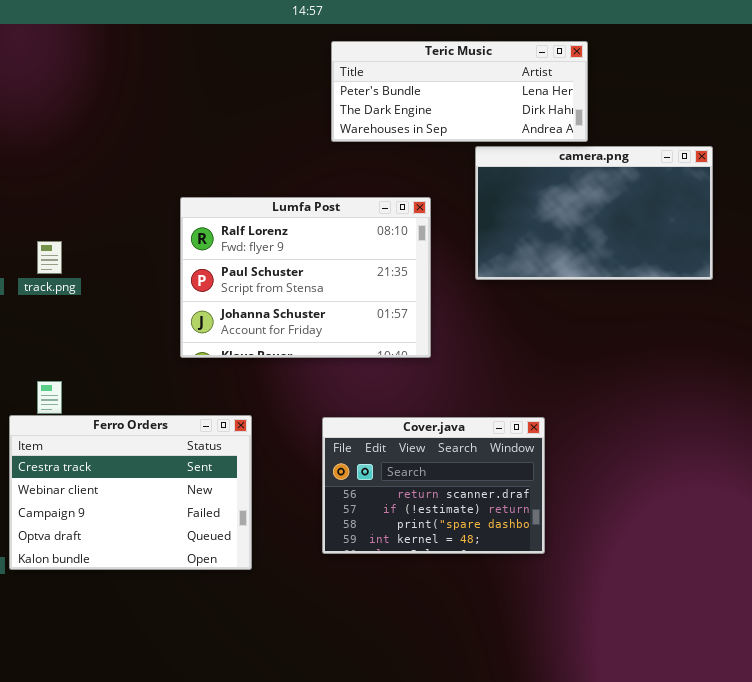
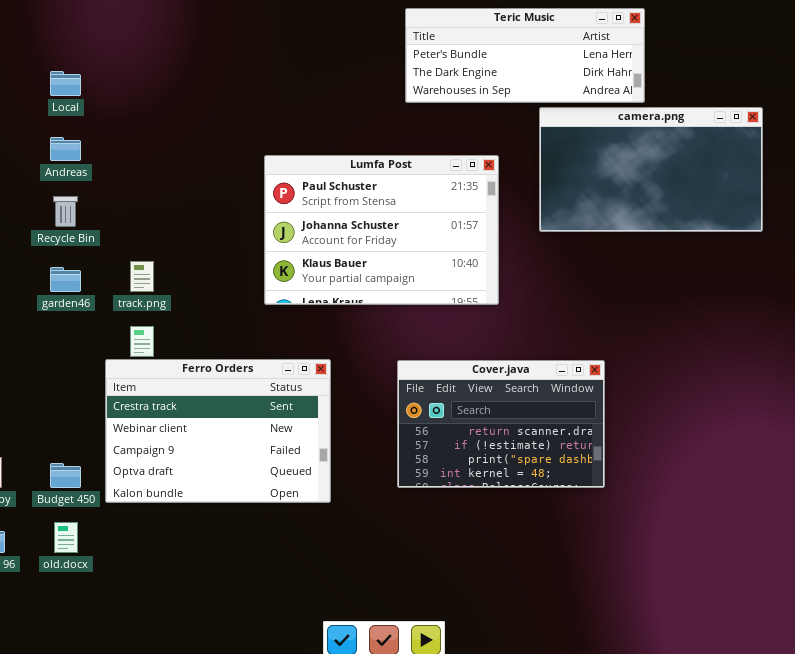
Lumfa Post: [180,197,431,358] -> [264,155,499,305], scrolled down 1 row
track.png: [37,241,62,274] -> [130,261,154,292], moved

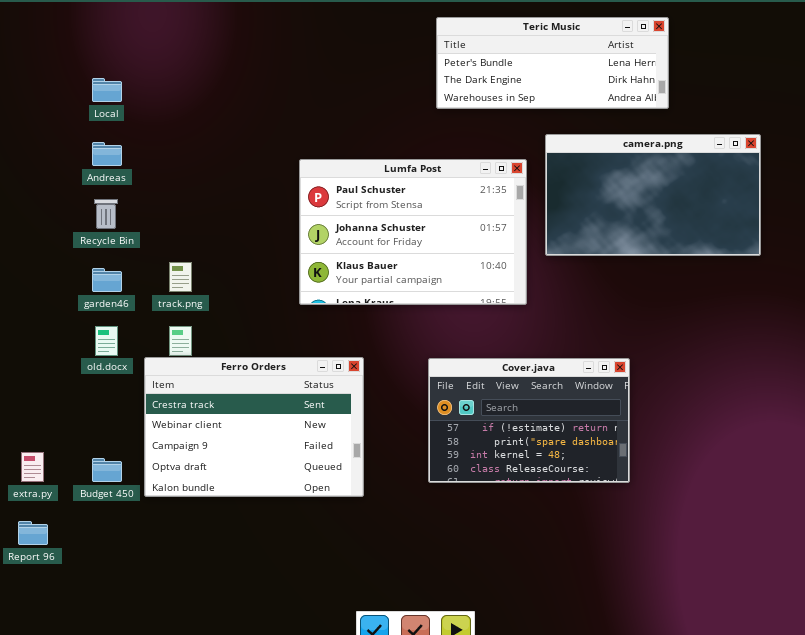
camera.png: [539,107,763,232] -> [545,134,761,256], moved
Cover.java: [397,360,605,488] -> [428,358,630,483], scrolled down 1 row
old.docx: [54,522,78,553] -> [95,326,118,356], moved

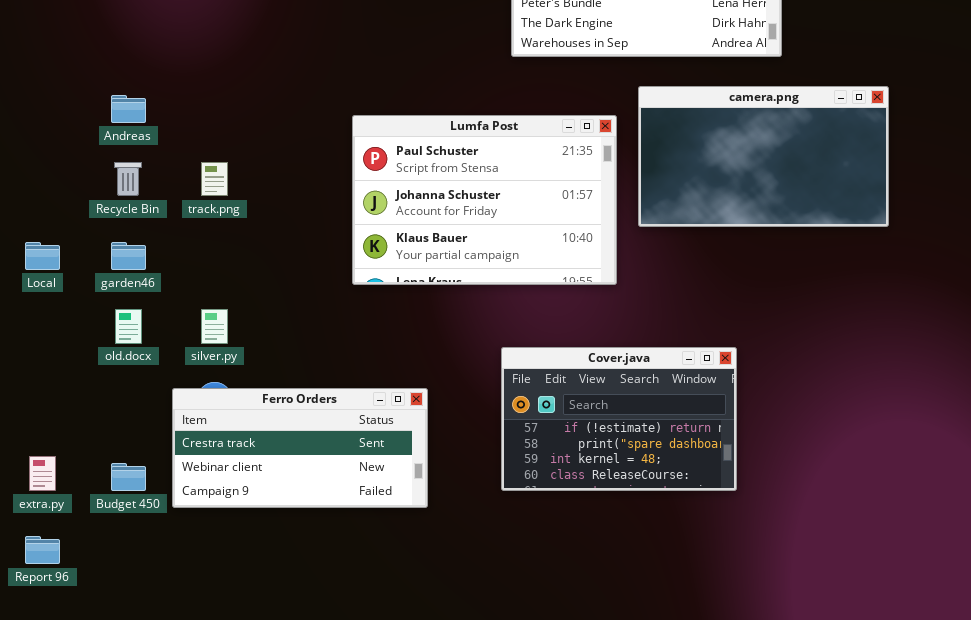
Local: [92,78,122,102] -> [25,242,60,270], moved
track.png: [169,262,192,292] -> [201,162,228,196], moved
Ferro Orders: [144,357,364,497] -> [172,388,428,508], resized

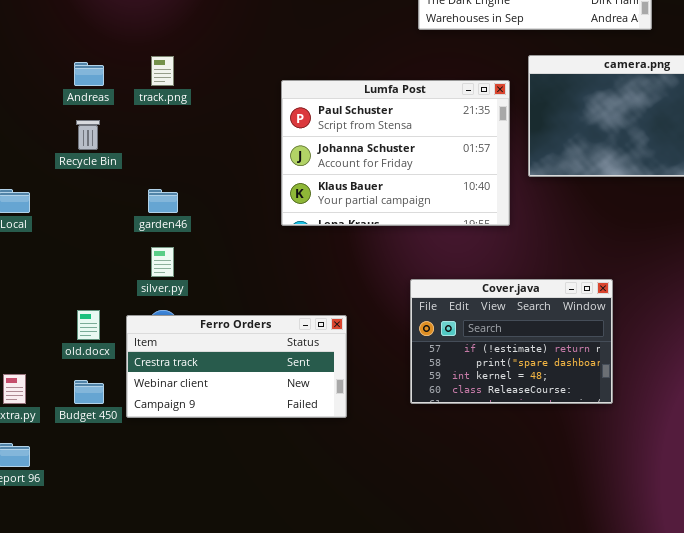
track.png: [201,162,228,196] -> [151,56,174,86], moved
garden46: [111,242,146,270] -> [148,189,178,213], moved
old.docx: [115,309,142,344] -> [77,310,100,340], moved

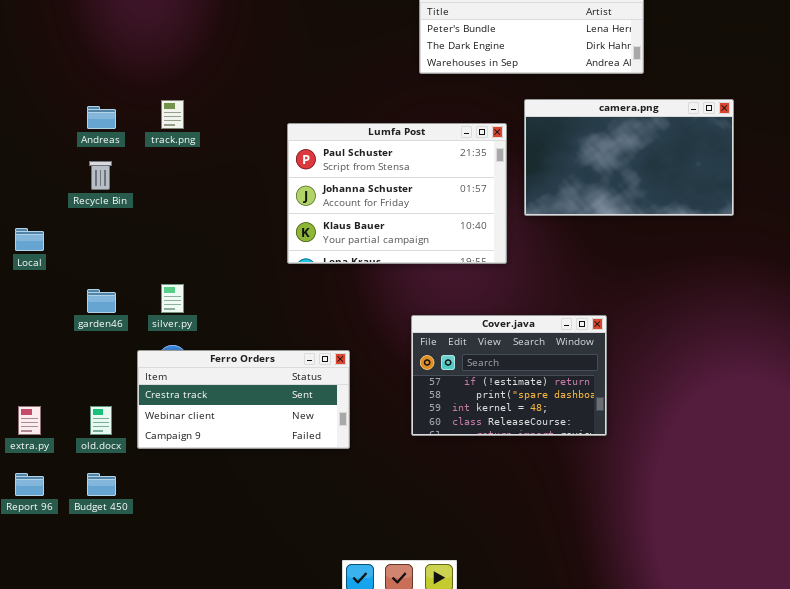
garden46: [148,189,178,213] -> [87,289,116,313], moved
old.docx: [77,310,100,340] -> [90,406,112,435], moved
Budget 450: [74,380,104,404] -> [87,473,116,496], moved

